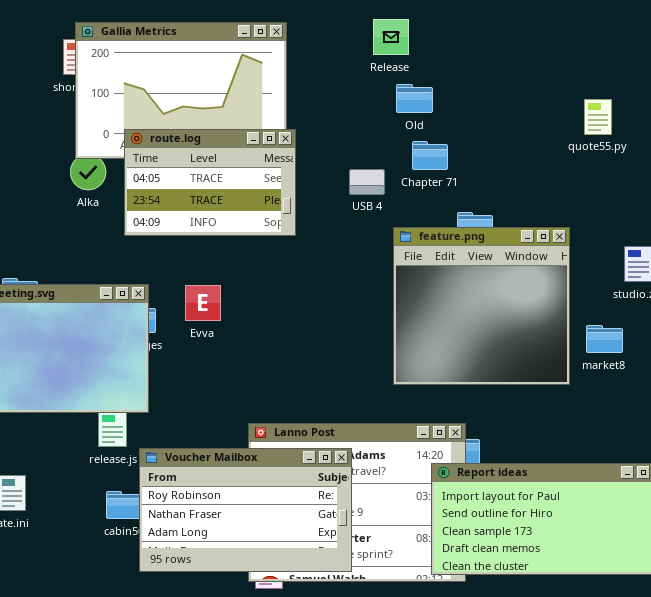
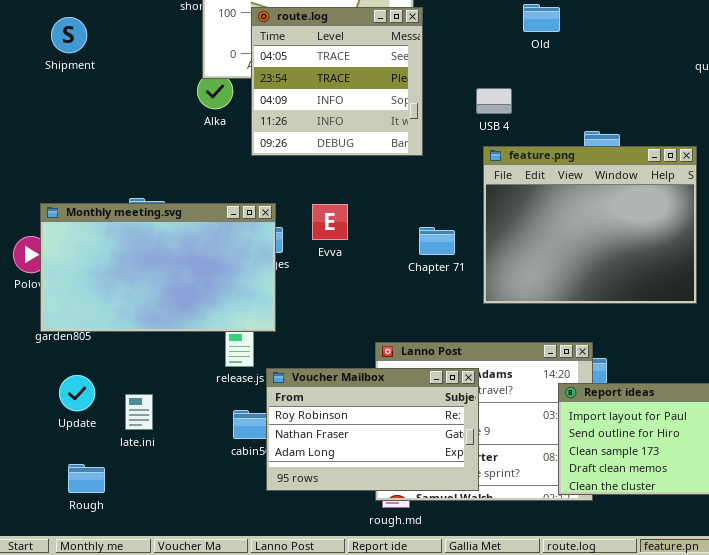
route.log: [124,129,296,236] -> [251,7,423,156], resized
Chapter 71: [412,141,448,170] -> [419,227,455,255], moved
feature.png: [393,227,570,385] -> [483,146,697,304], resized

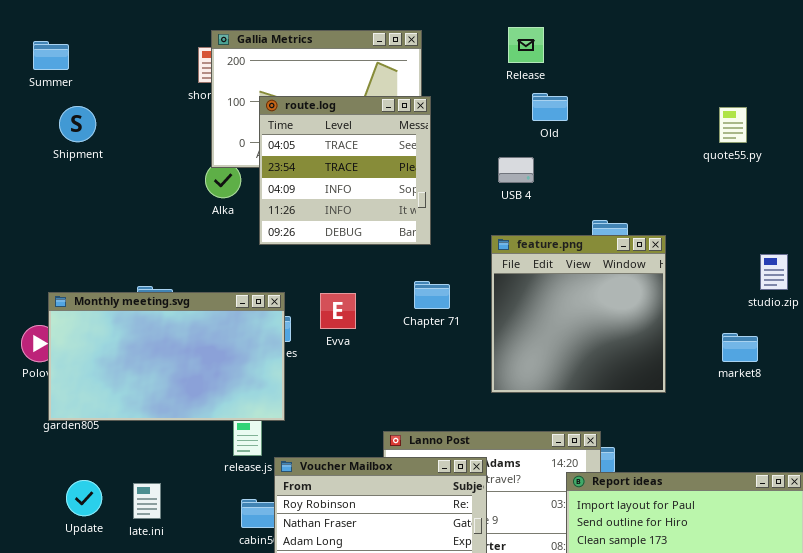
USB 4: [476,88,512,114] -> [498,157,534,183], moved
feature.png: [483,146,697,304] -> [491,235,666,393], resized
Chapter 71: [419,227,455,255] -> [414,281,450,309], moved
Update: [59,375,95,411] -> [66,480,102,516], moved

